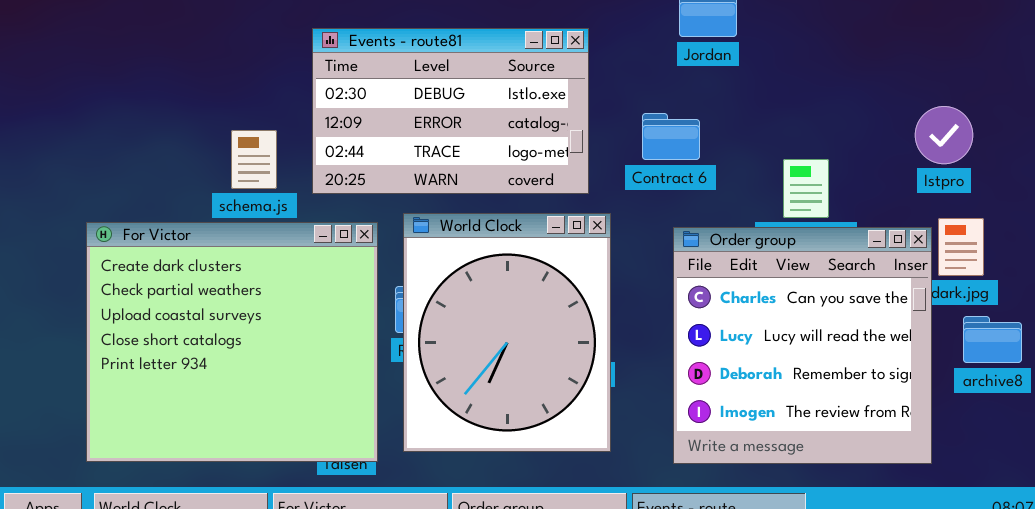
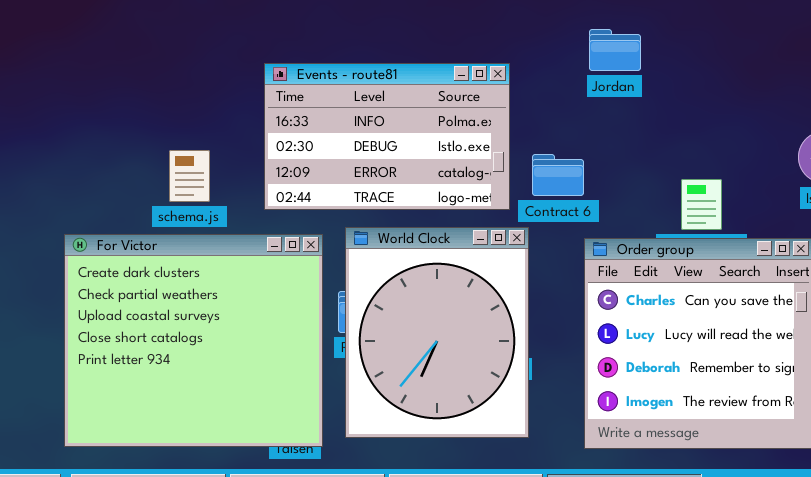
Events - route81: [312,28,589,194] -> [264,63,510,210], scrolled up 1 row
Contract 6: [642,113,700,160] -> [532,154,584,196], moved
schema.js: [231,130,277,189] -> [169,150,210,202], moved

